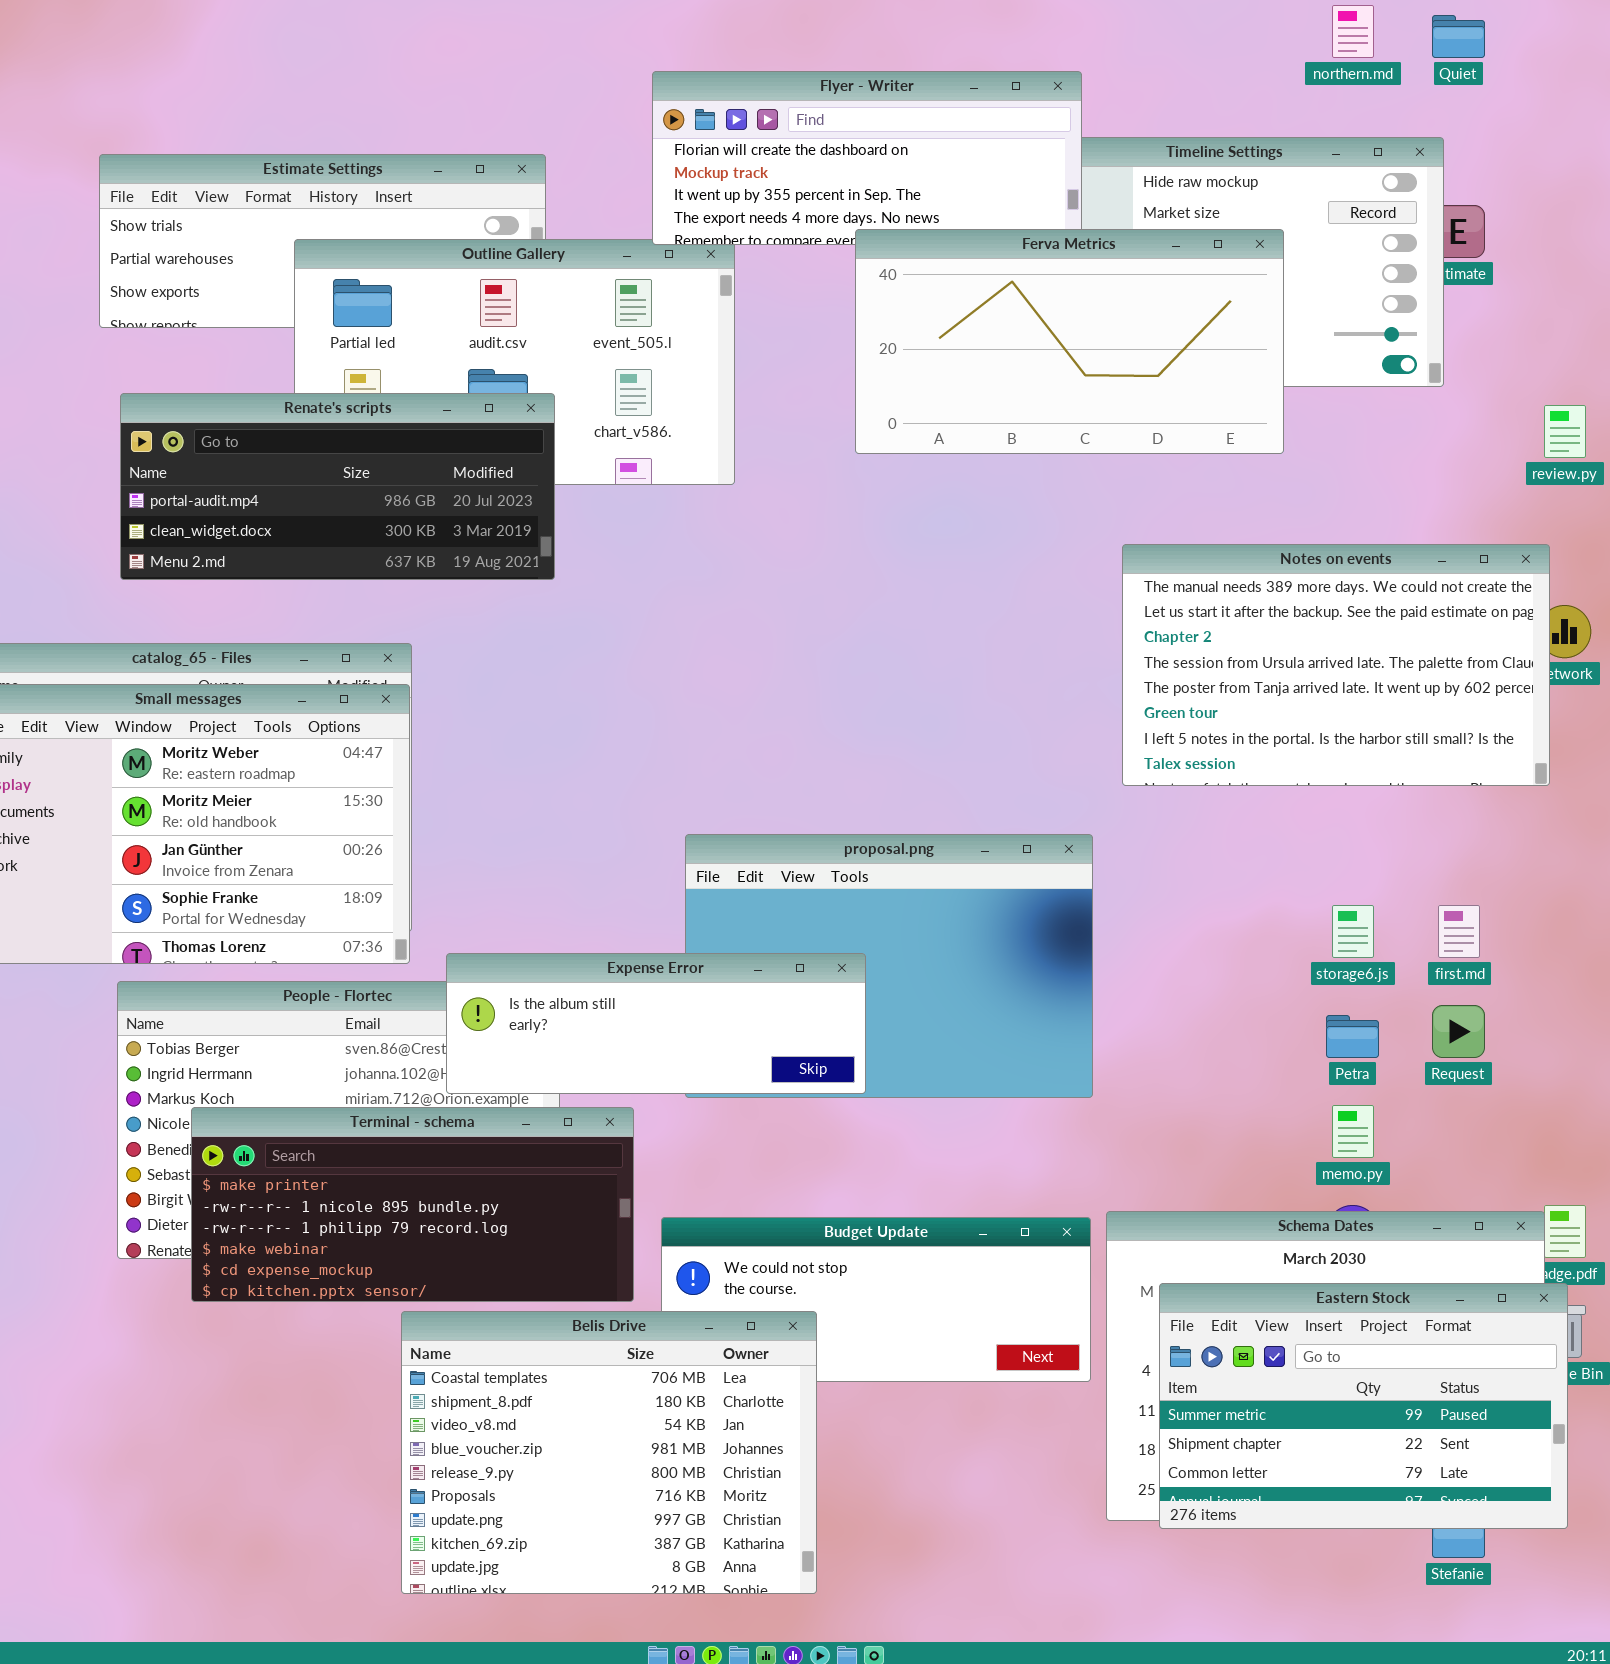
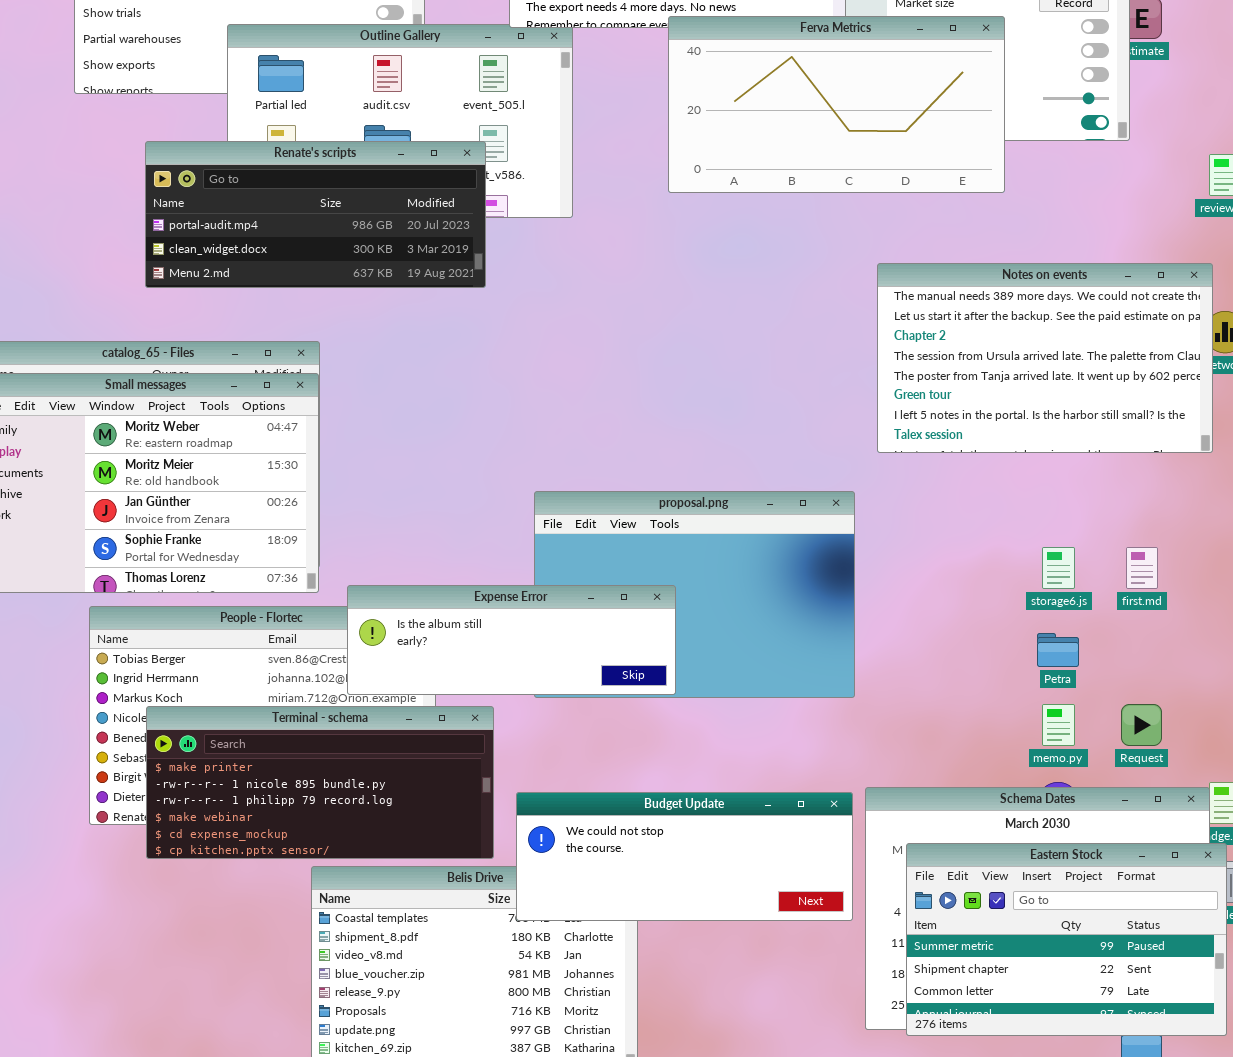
Renate's scripts: [120,393,555,580] -> [145,141,486,288], moved
Request: [1432,1005,1485,1058] -> [1121,704,1162,746], moved
Budget Update: [661,1217,1091,1382] -> [516,792,853,921], raised

